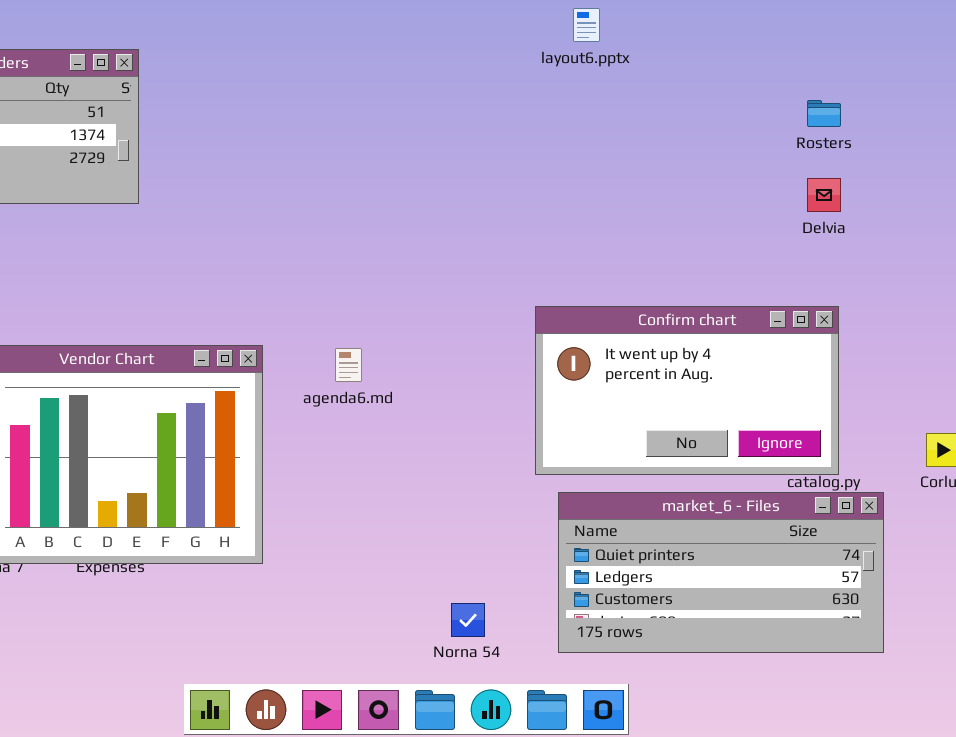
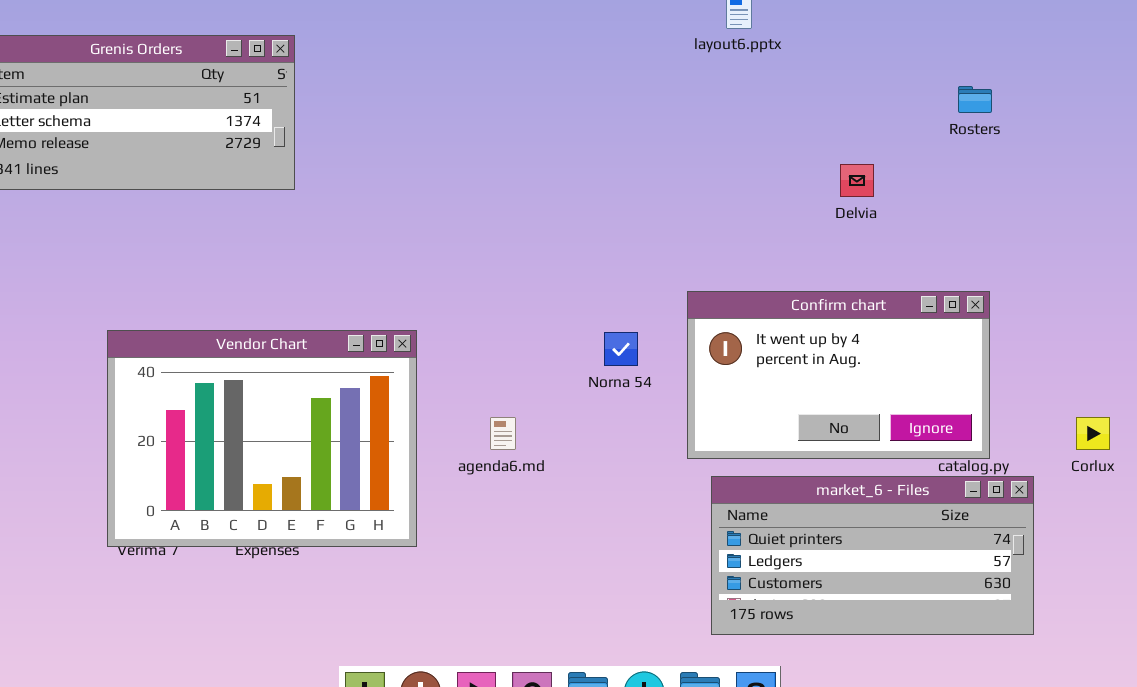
Delvia: [807,178,841,212] -> [840,164,874,197], moved
agenda6.md: [335,348,362,382] -> [490,417,516,450], moved
Norna 54: [451,603,485,637] -> [604,332,638,366], moved

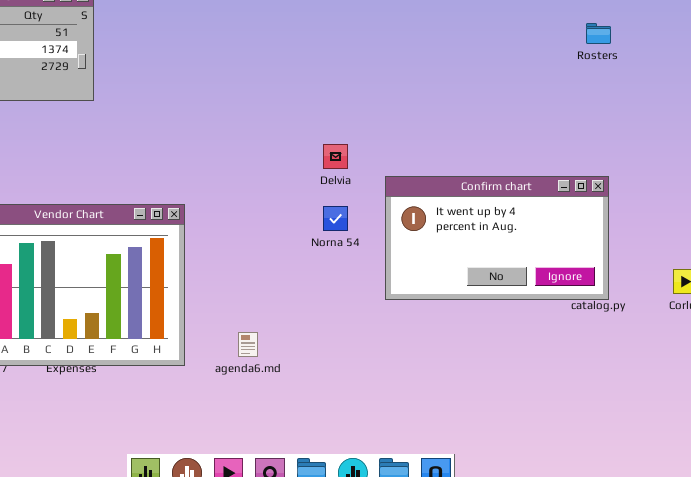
Delvia: [840,164,874,197] -> [323,144,348,169], moved
agenda6.md: [490,417,516,450] -> [238,332,258,357], moved
market_6 - Files: [711,476,1034,635] -> none, closed

